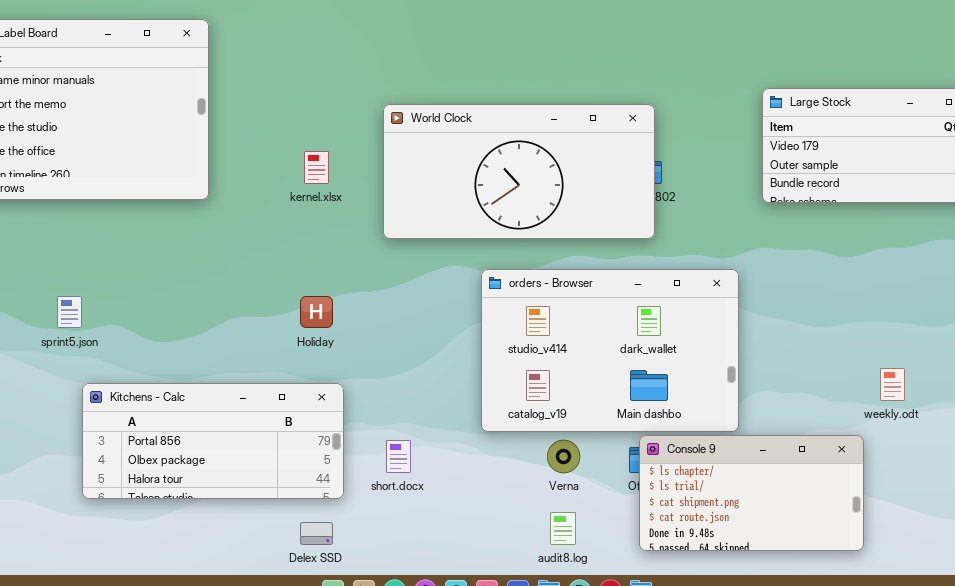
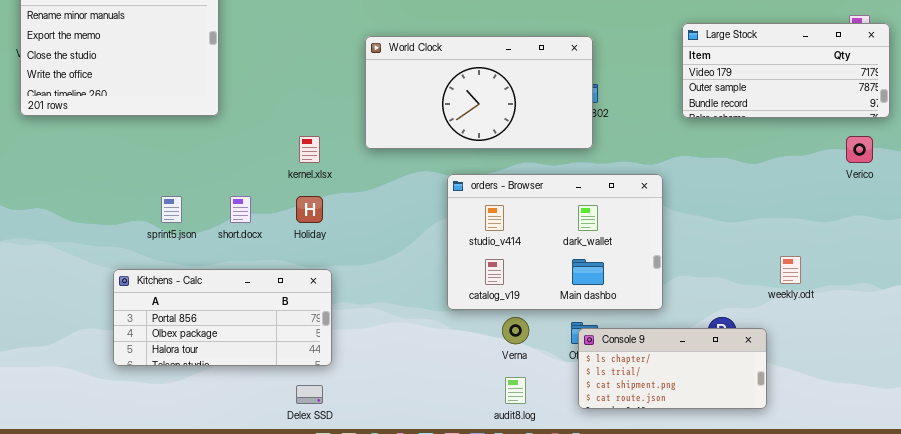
kernel.xlsx: [304,151,329,184] -> [299,136,320,163], moved
sprint5.json: [57,296,82,328] -> [161,196,182,223], moved
Console 9: [639,435,864,551] -> [578,328,767,409], resized
short.docx: [386,440,411,473] -> [230,196,251,223], moved

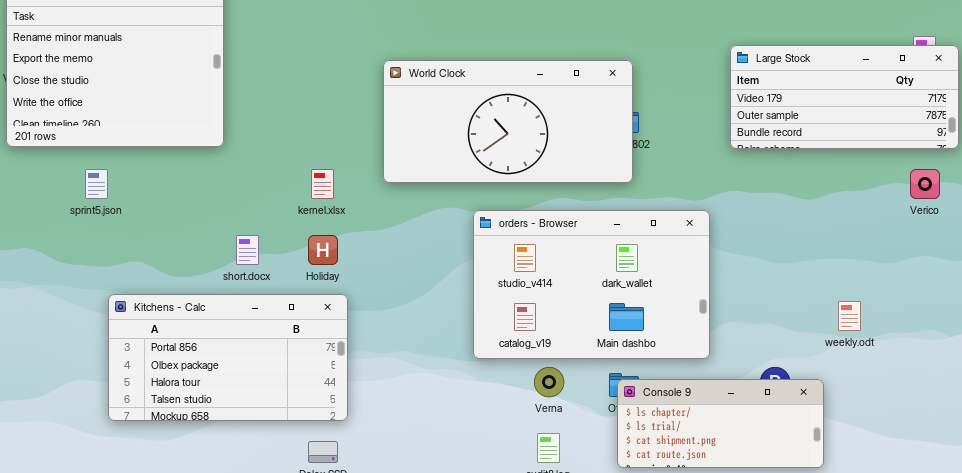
sprint5.json: [161,196,182,223] -> [85,169,108,199], moved
Kitchens - Calc: [113,269,332,366] -> [108,294,348,421], resized

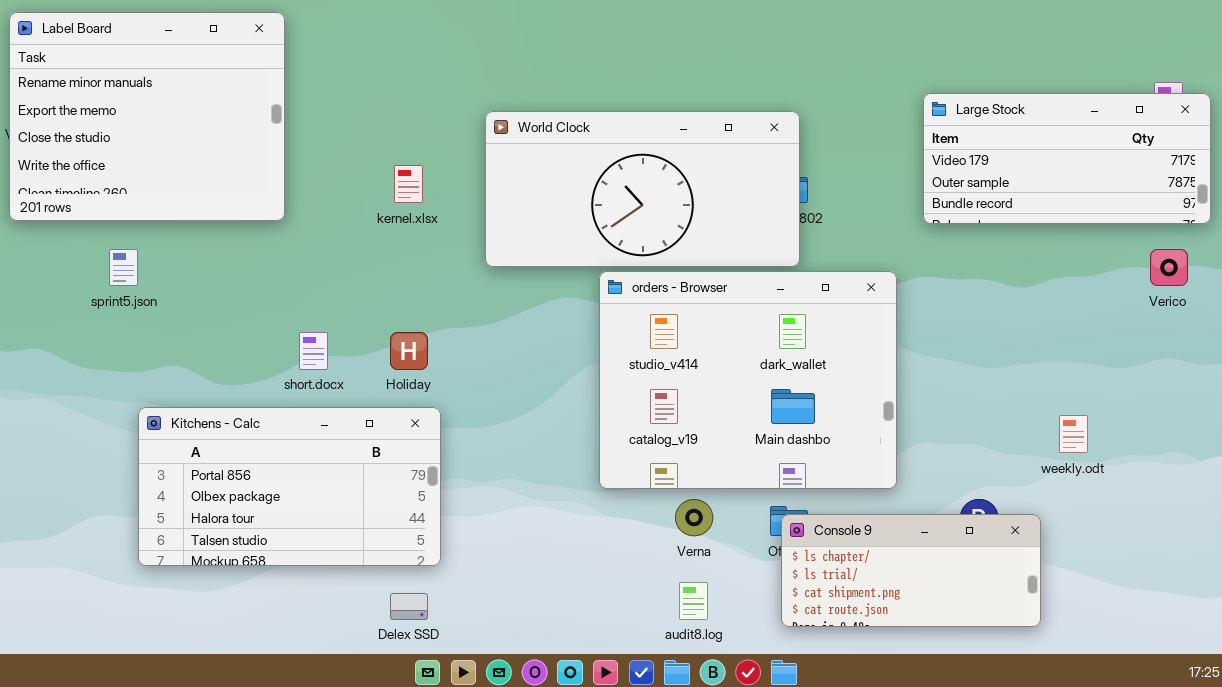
kernel.xlsx: [311,169,334,199] -> [394,165,423,203], moved
orders - Browser: [473,210,710,359] -> [599,271,897,489], resized

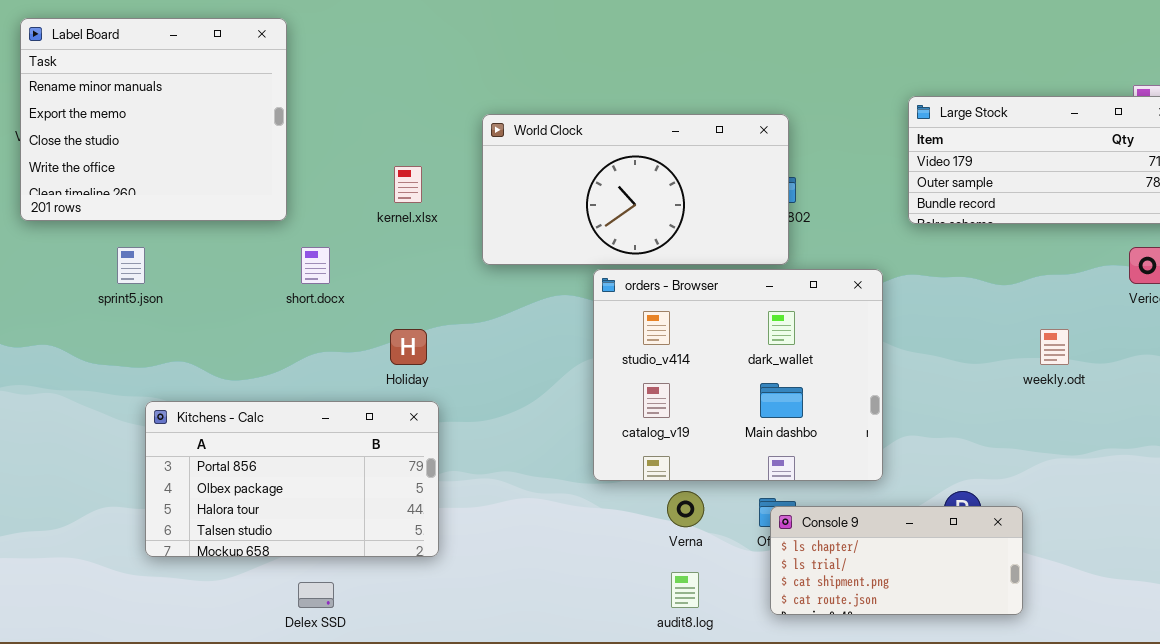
short.docx: [299,332,328,370] -> [301,247,330,284], moved
weekly.odt: [1059,415,1088,453] -> [1040,329,1069,365], moved
Delex SSD: [390,593,428,620] -> [298,582,334,608], moved

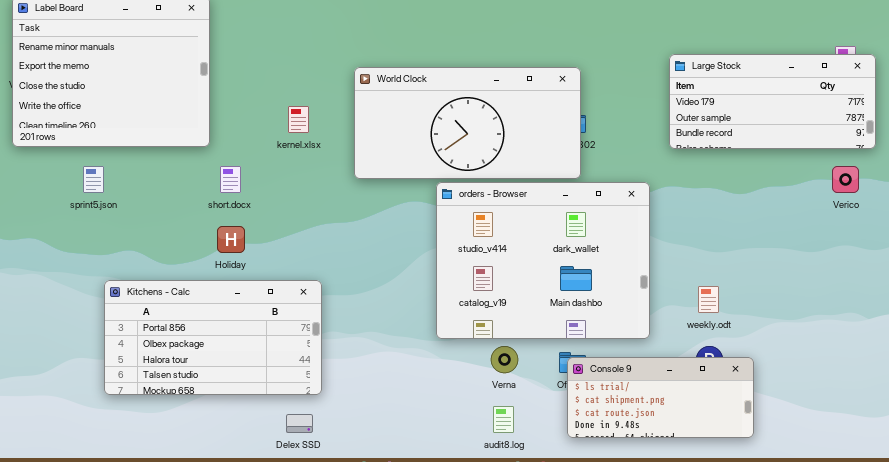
Holiday: [390,329,427,365] -> [217,226,245,253], moved
weekly.odt: [1040,329,1069,365] -> [698,286,719,313], moved
Console 9: [770,506,1023,615] -> [567,357,754,438], scrolled down 1 row
Delex SSD: [298,582,334,608] -> [286,414,313,433], moved

